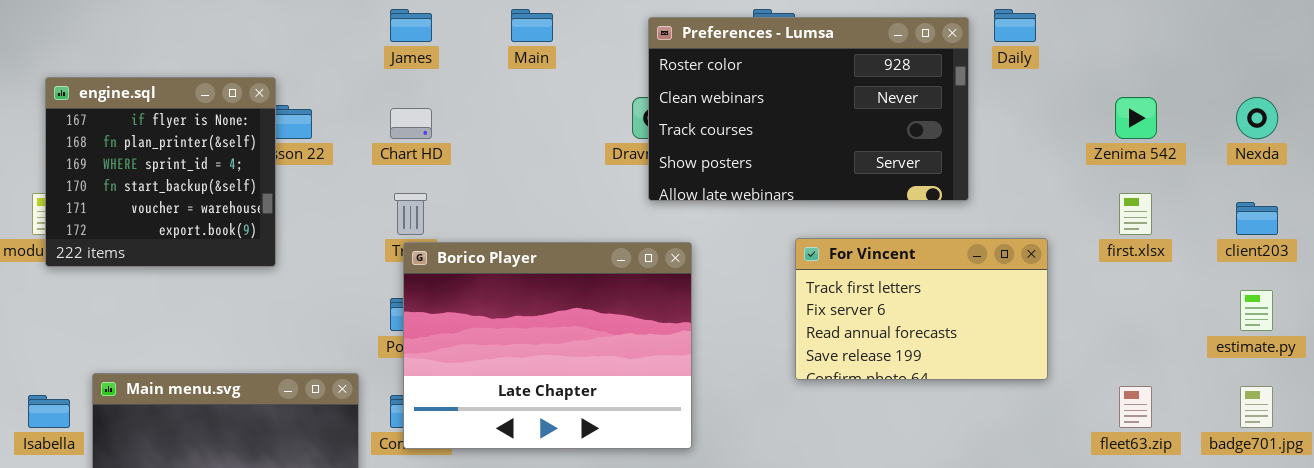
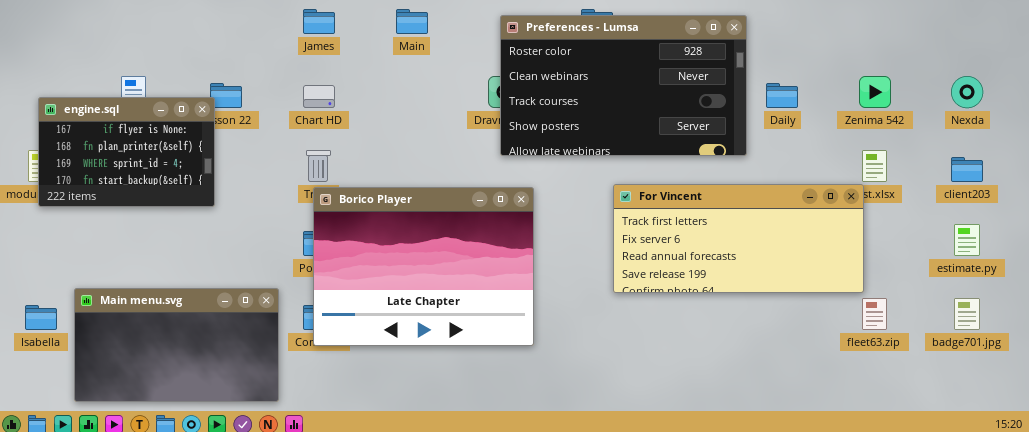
Daily: [994,9,1036,42] -> [766,83,798,108], moved
engine.sql: [45,77,276,267] -> [38,97,215,207], resized
For Vincent: [795,238,1048,380] -> [613,184,864,293], resized

